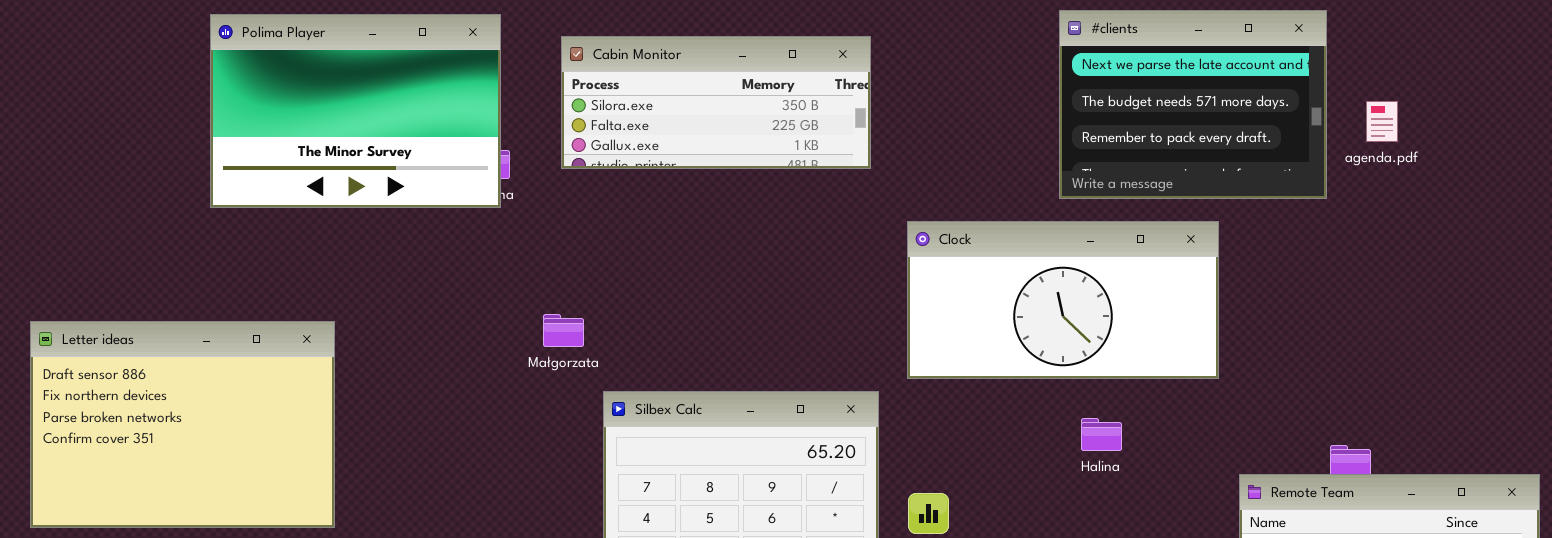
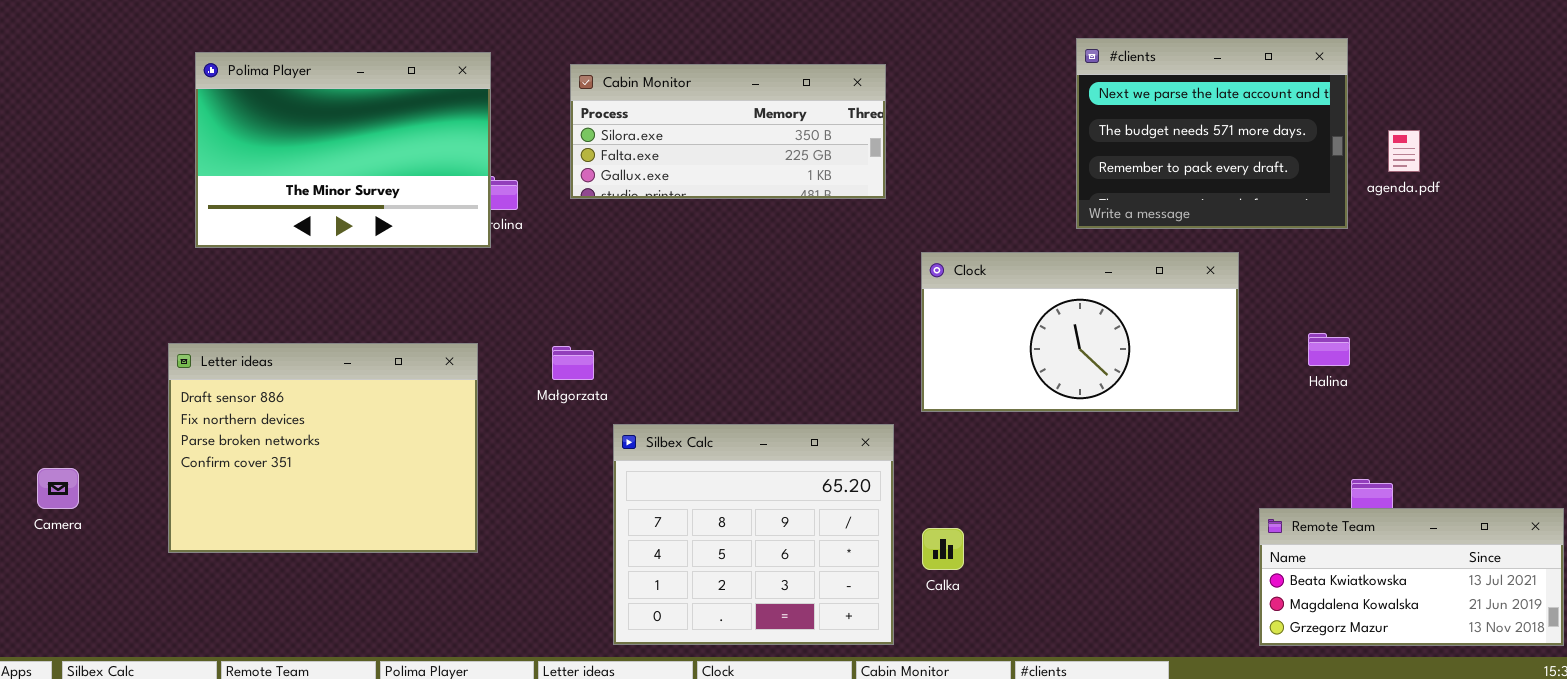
Polima Player: [210,14,501,208] -> [195,52,491,248], moved
Letter ideas: [30,321,335,528] -> [168,343,478,553], moved
Halina: [1081,418,1122,451] -> [1308,333,1350,366], moved

